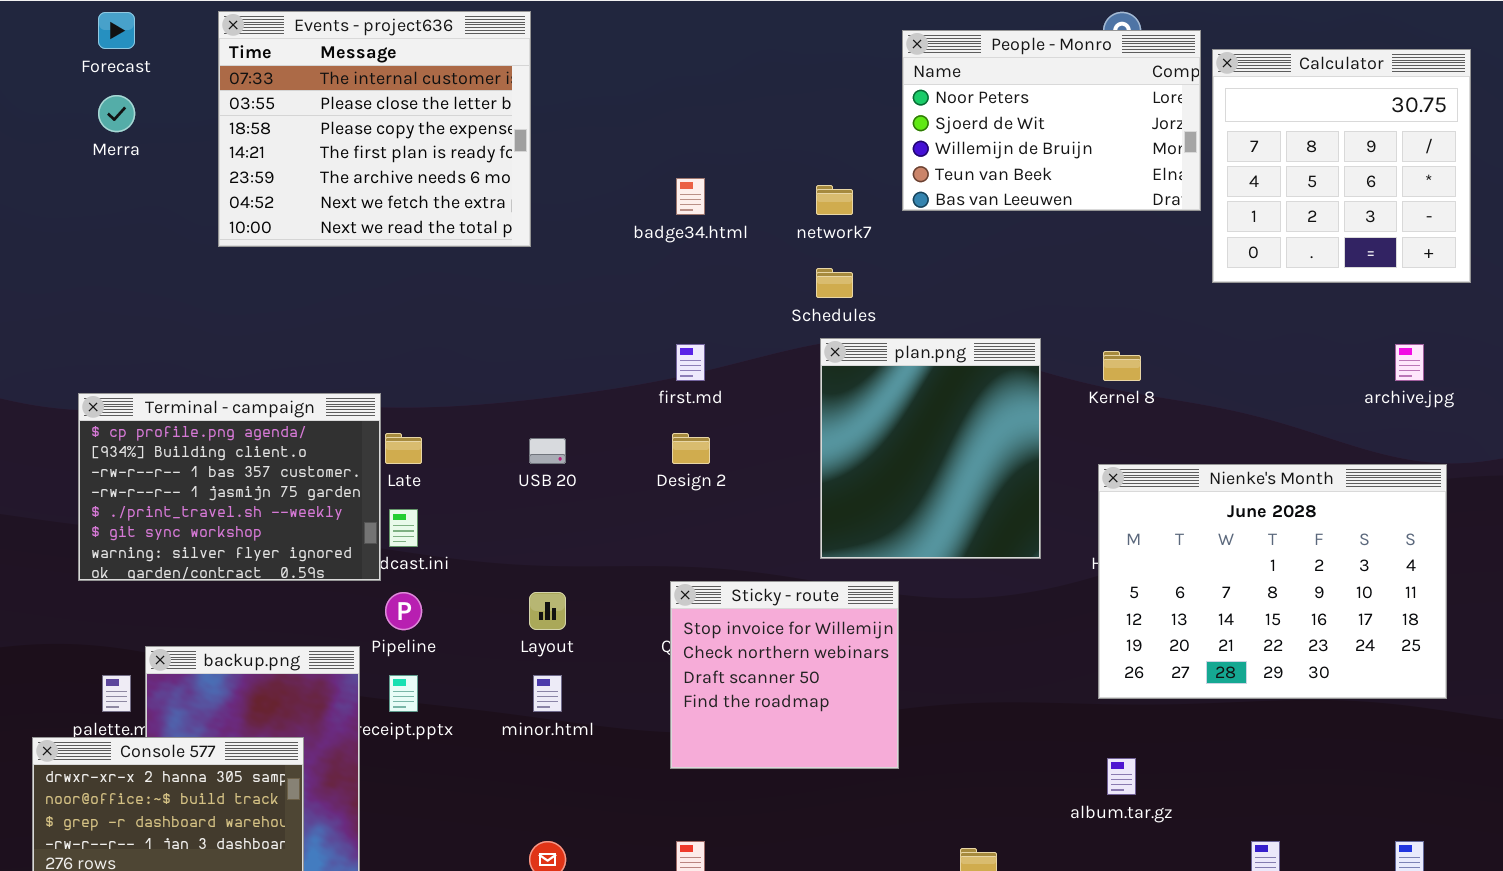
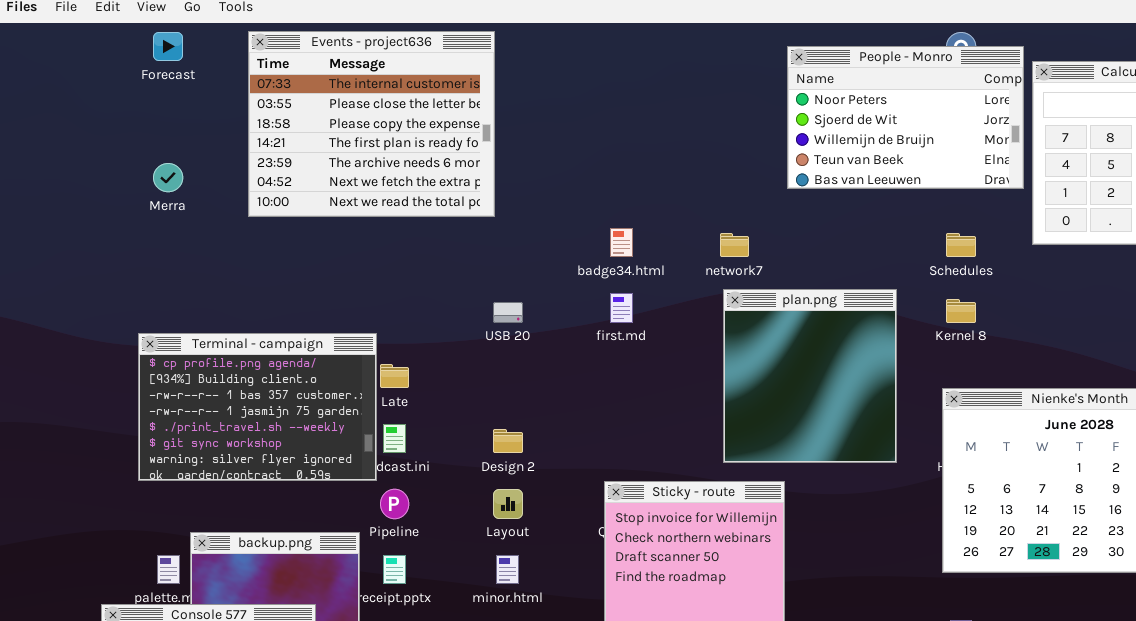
Merra: [98,95,135,132] -> [153,163,183,192], moved
badge34.html: [676,178,705,215] -> [610,228,633,257], moved
network7: [816,185,853,215] -> [720,233,749,257], moved
Schedules: [816,268,853,298] -> [946,233,976,257], moved
Design 2: [672,433,710,464] -> [493,429,523,453], moved
USB 20: [529,438,566,464] -> [493,302,523,323], moved

